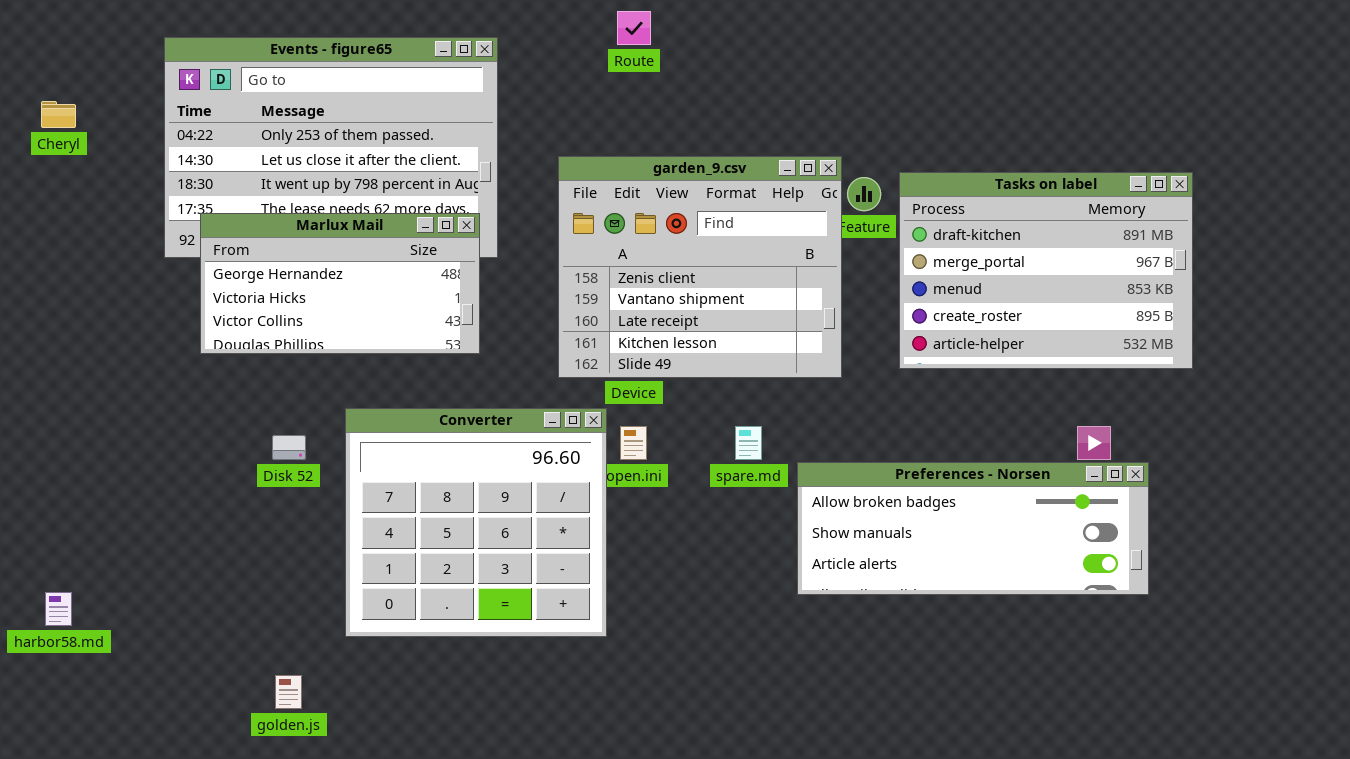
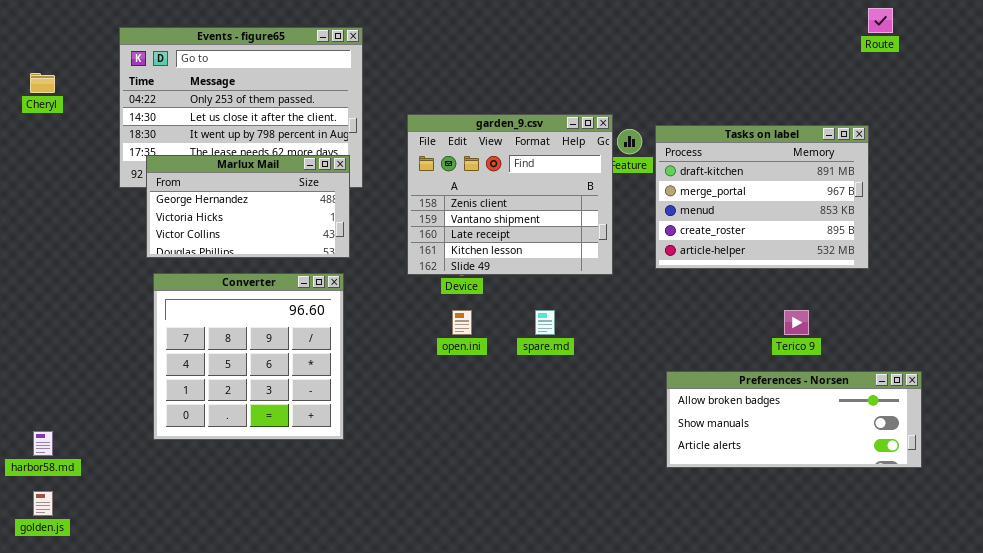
Route: [617,11,651,45] -> [868,8,893,33], moved
Converter: [345,408,607,637] -> [153,273,344,440], moved
Preferences - Norsen: [797,462,1149,595] -> [666,371,922,468], moved
golden.js: [275,675,302,709] -> [33,491,53,516], moved

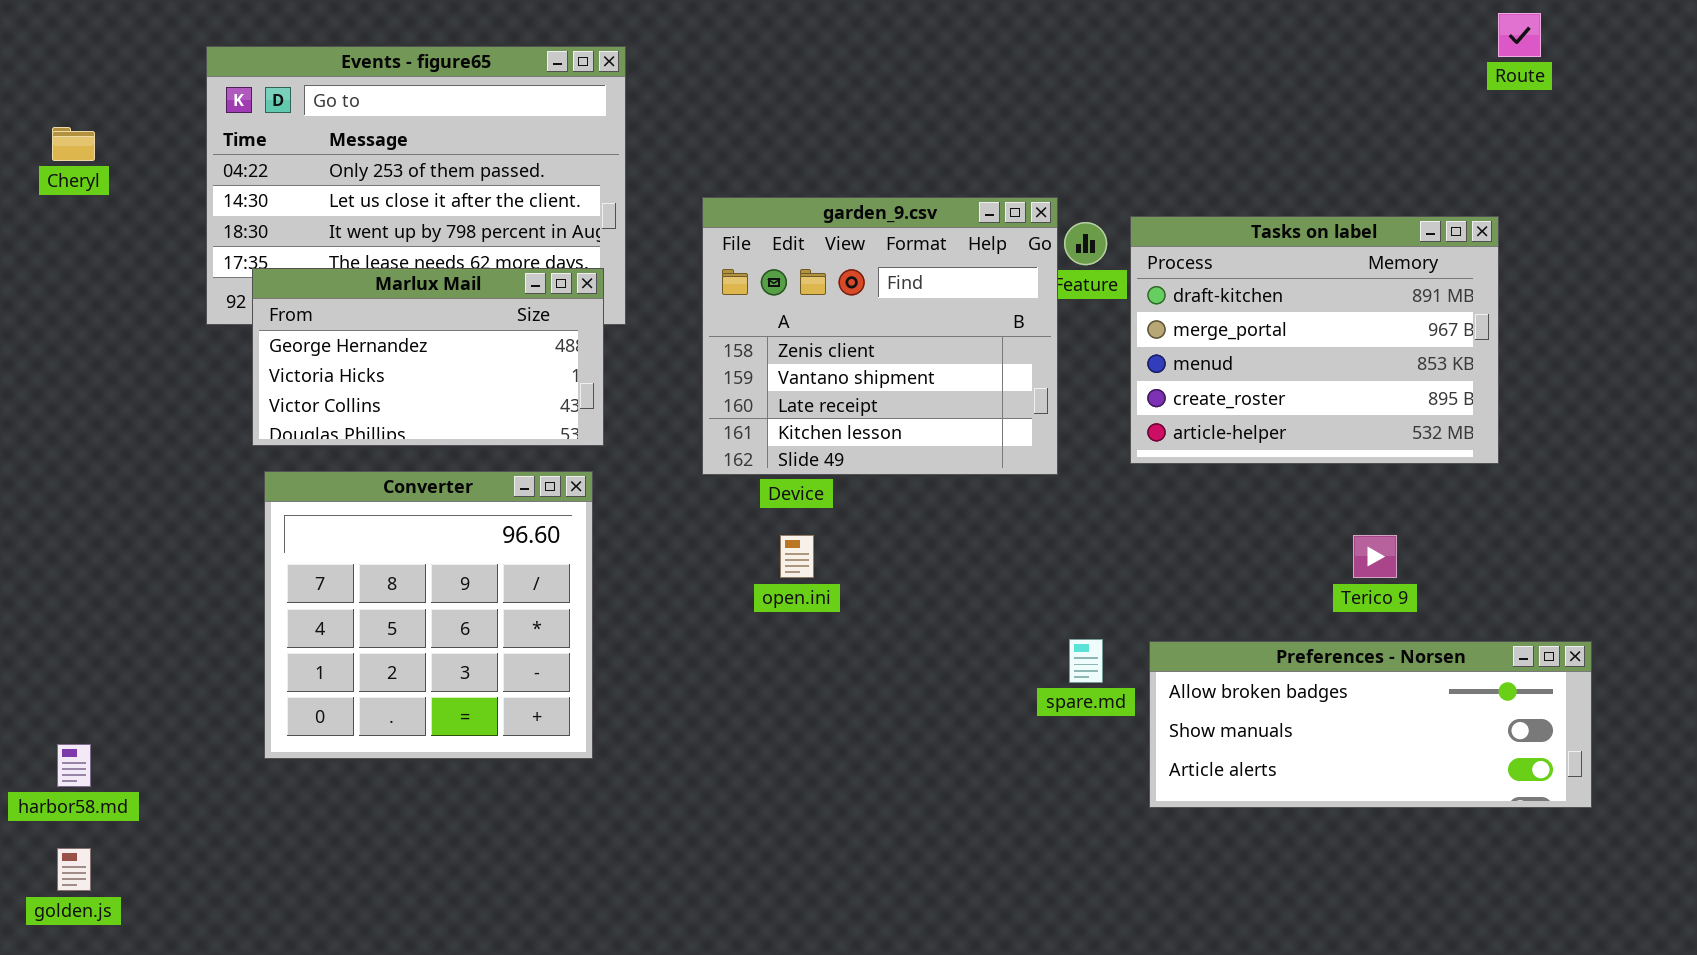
spare.md: [535,310,555,335] -> [1069,639,1103,683], moved

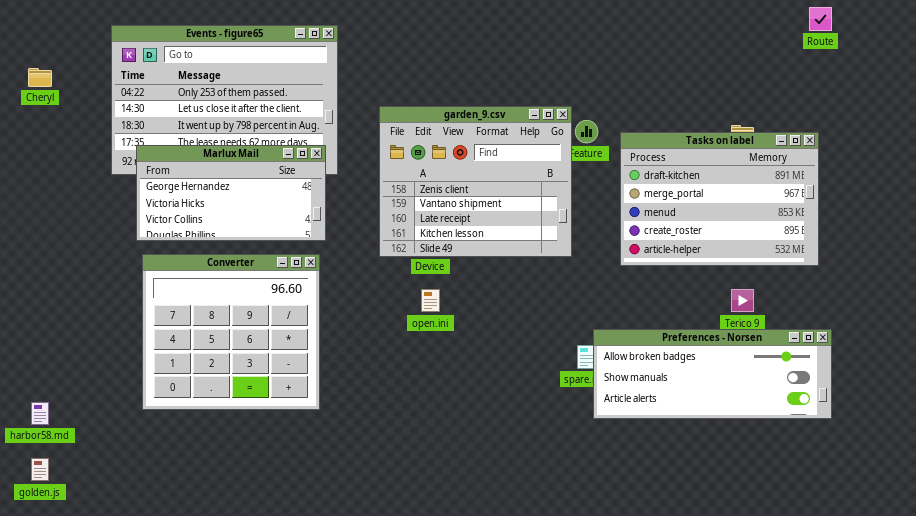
Tasks on label: [1130,216,1499,464] -> [620,132,819,266], moved
Preferences - Norsen: [1149,641,1592,808] -> [593,329,832,419], moved

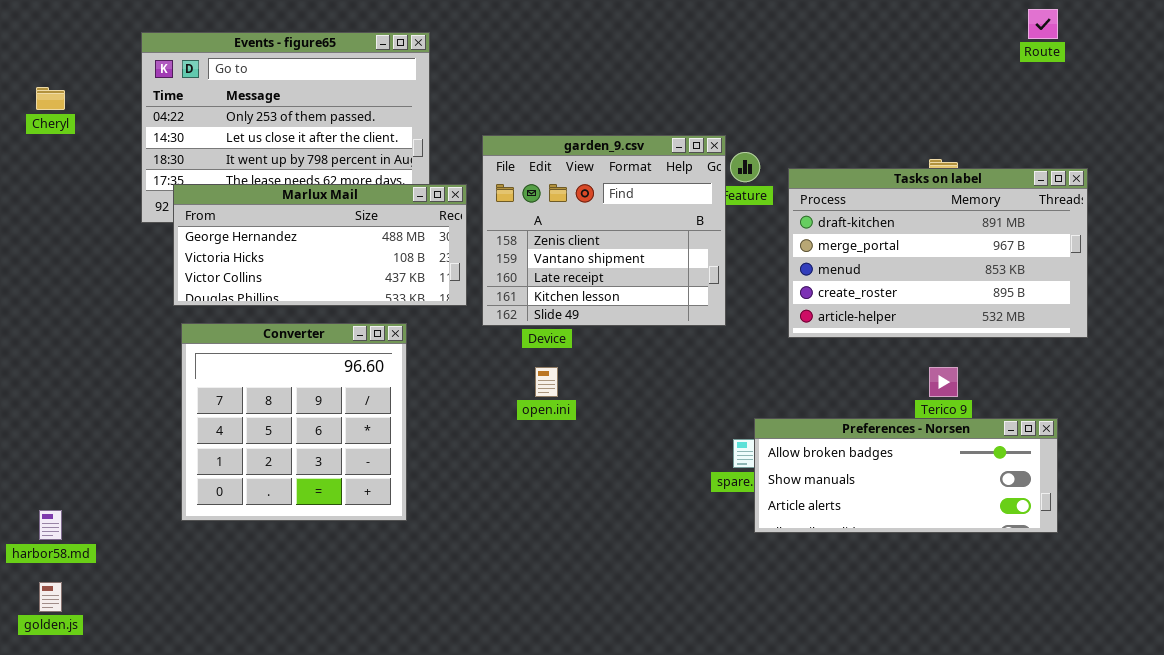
Tasks on label: [620,132,819,266] -> [788,168,1088,338], resized
Marlux Mail: [136,145,326,241] -> [173,184,467,306], resized

